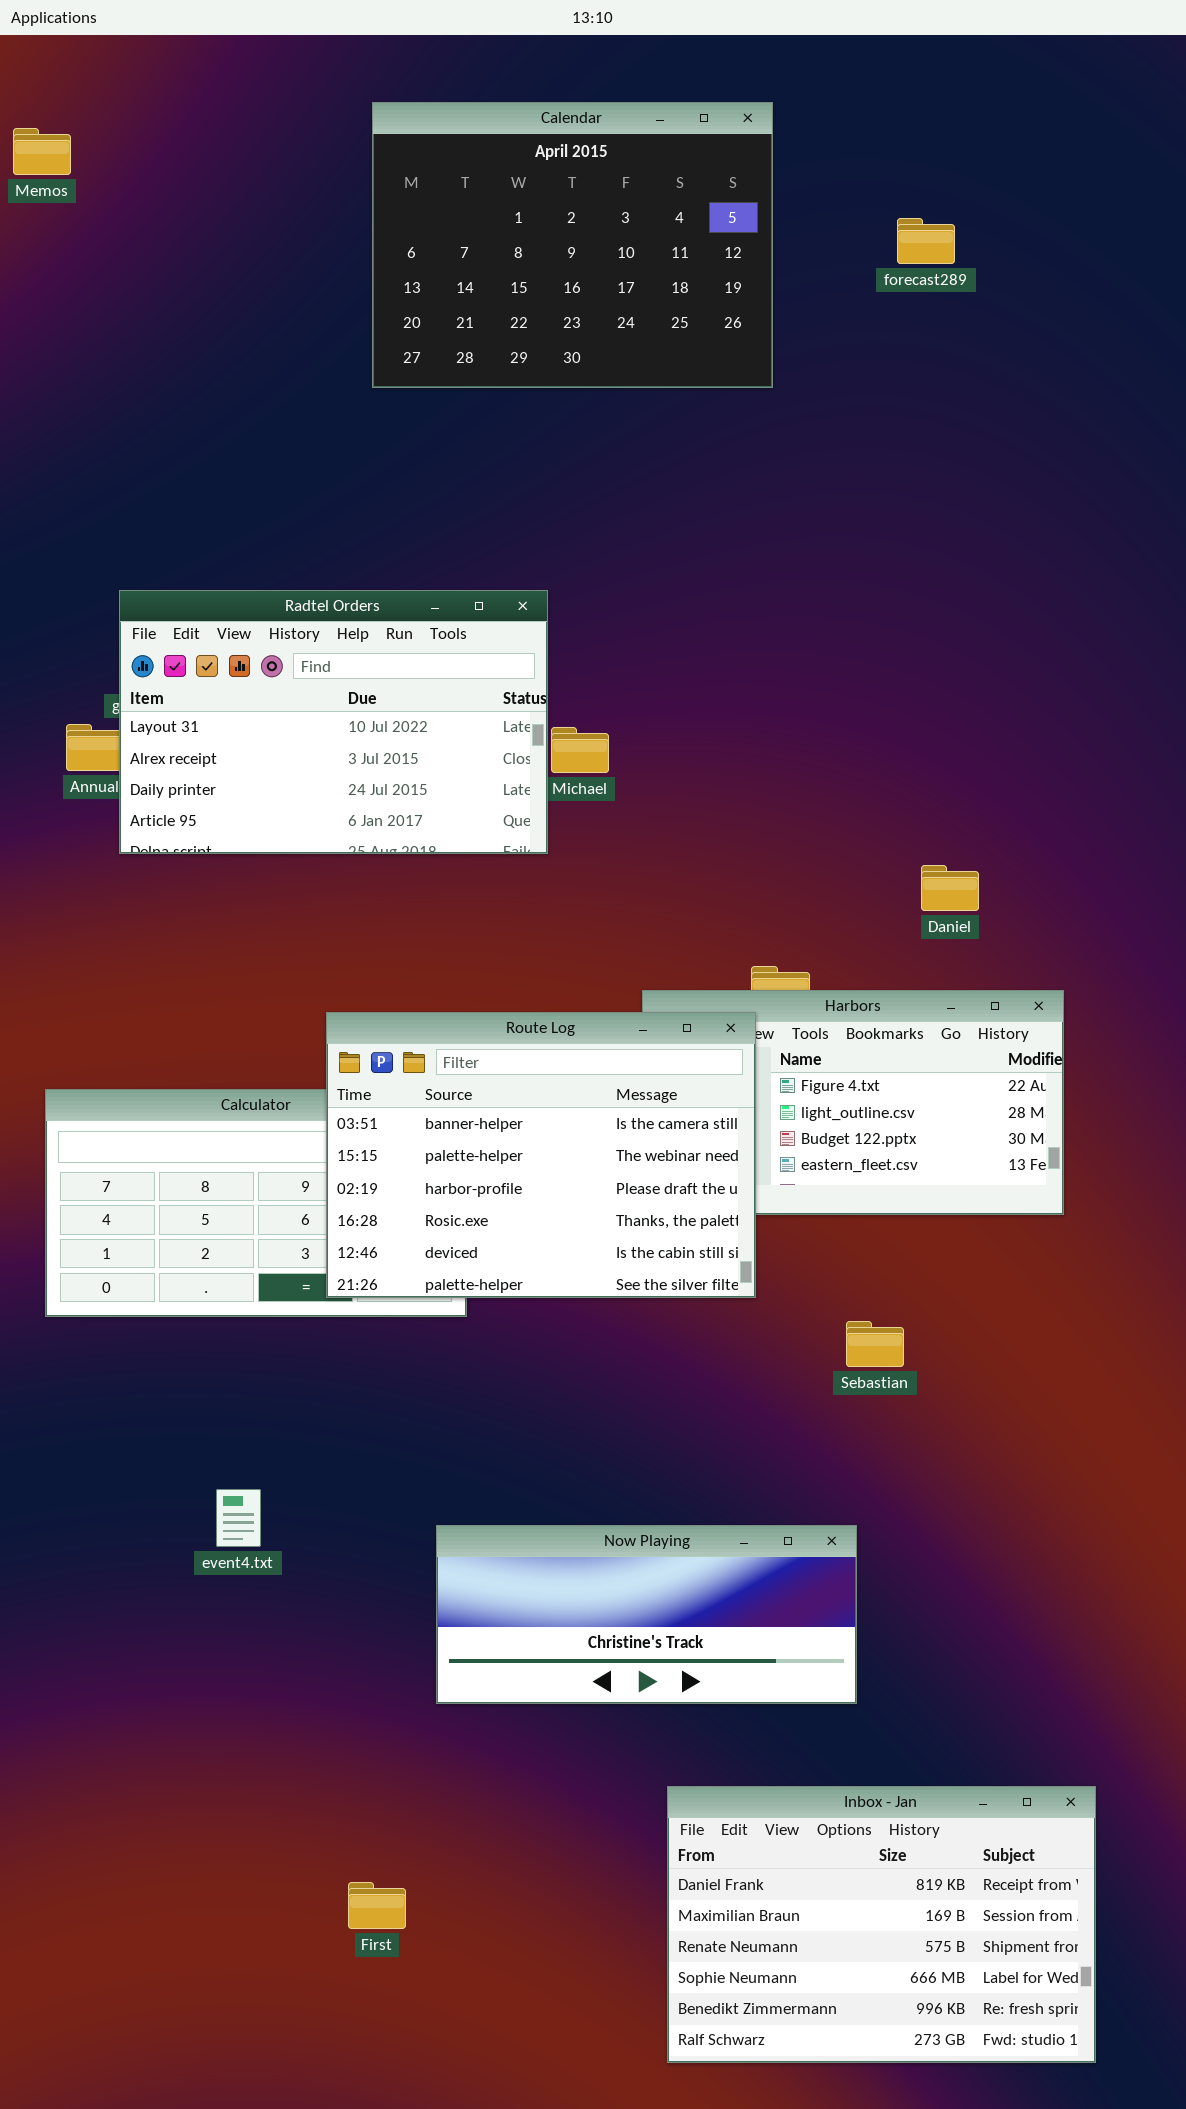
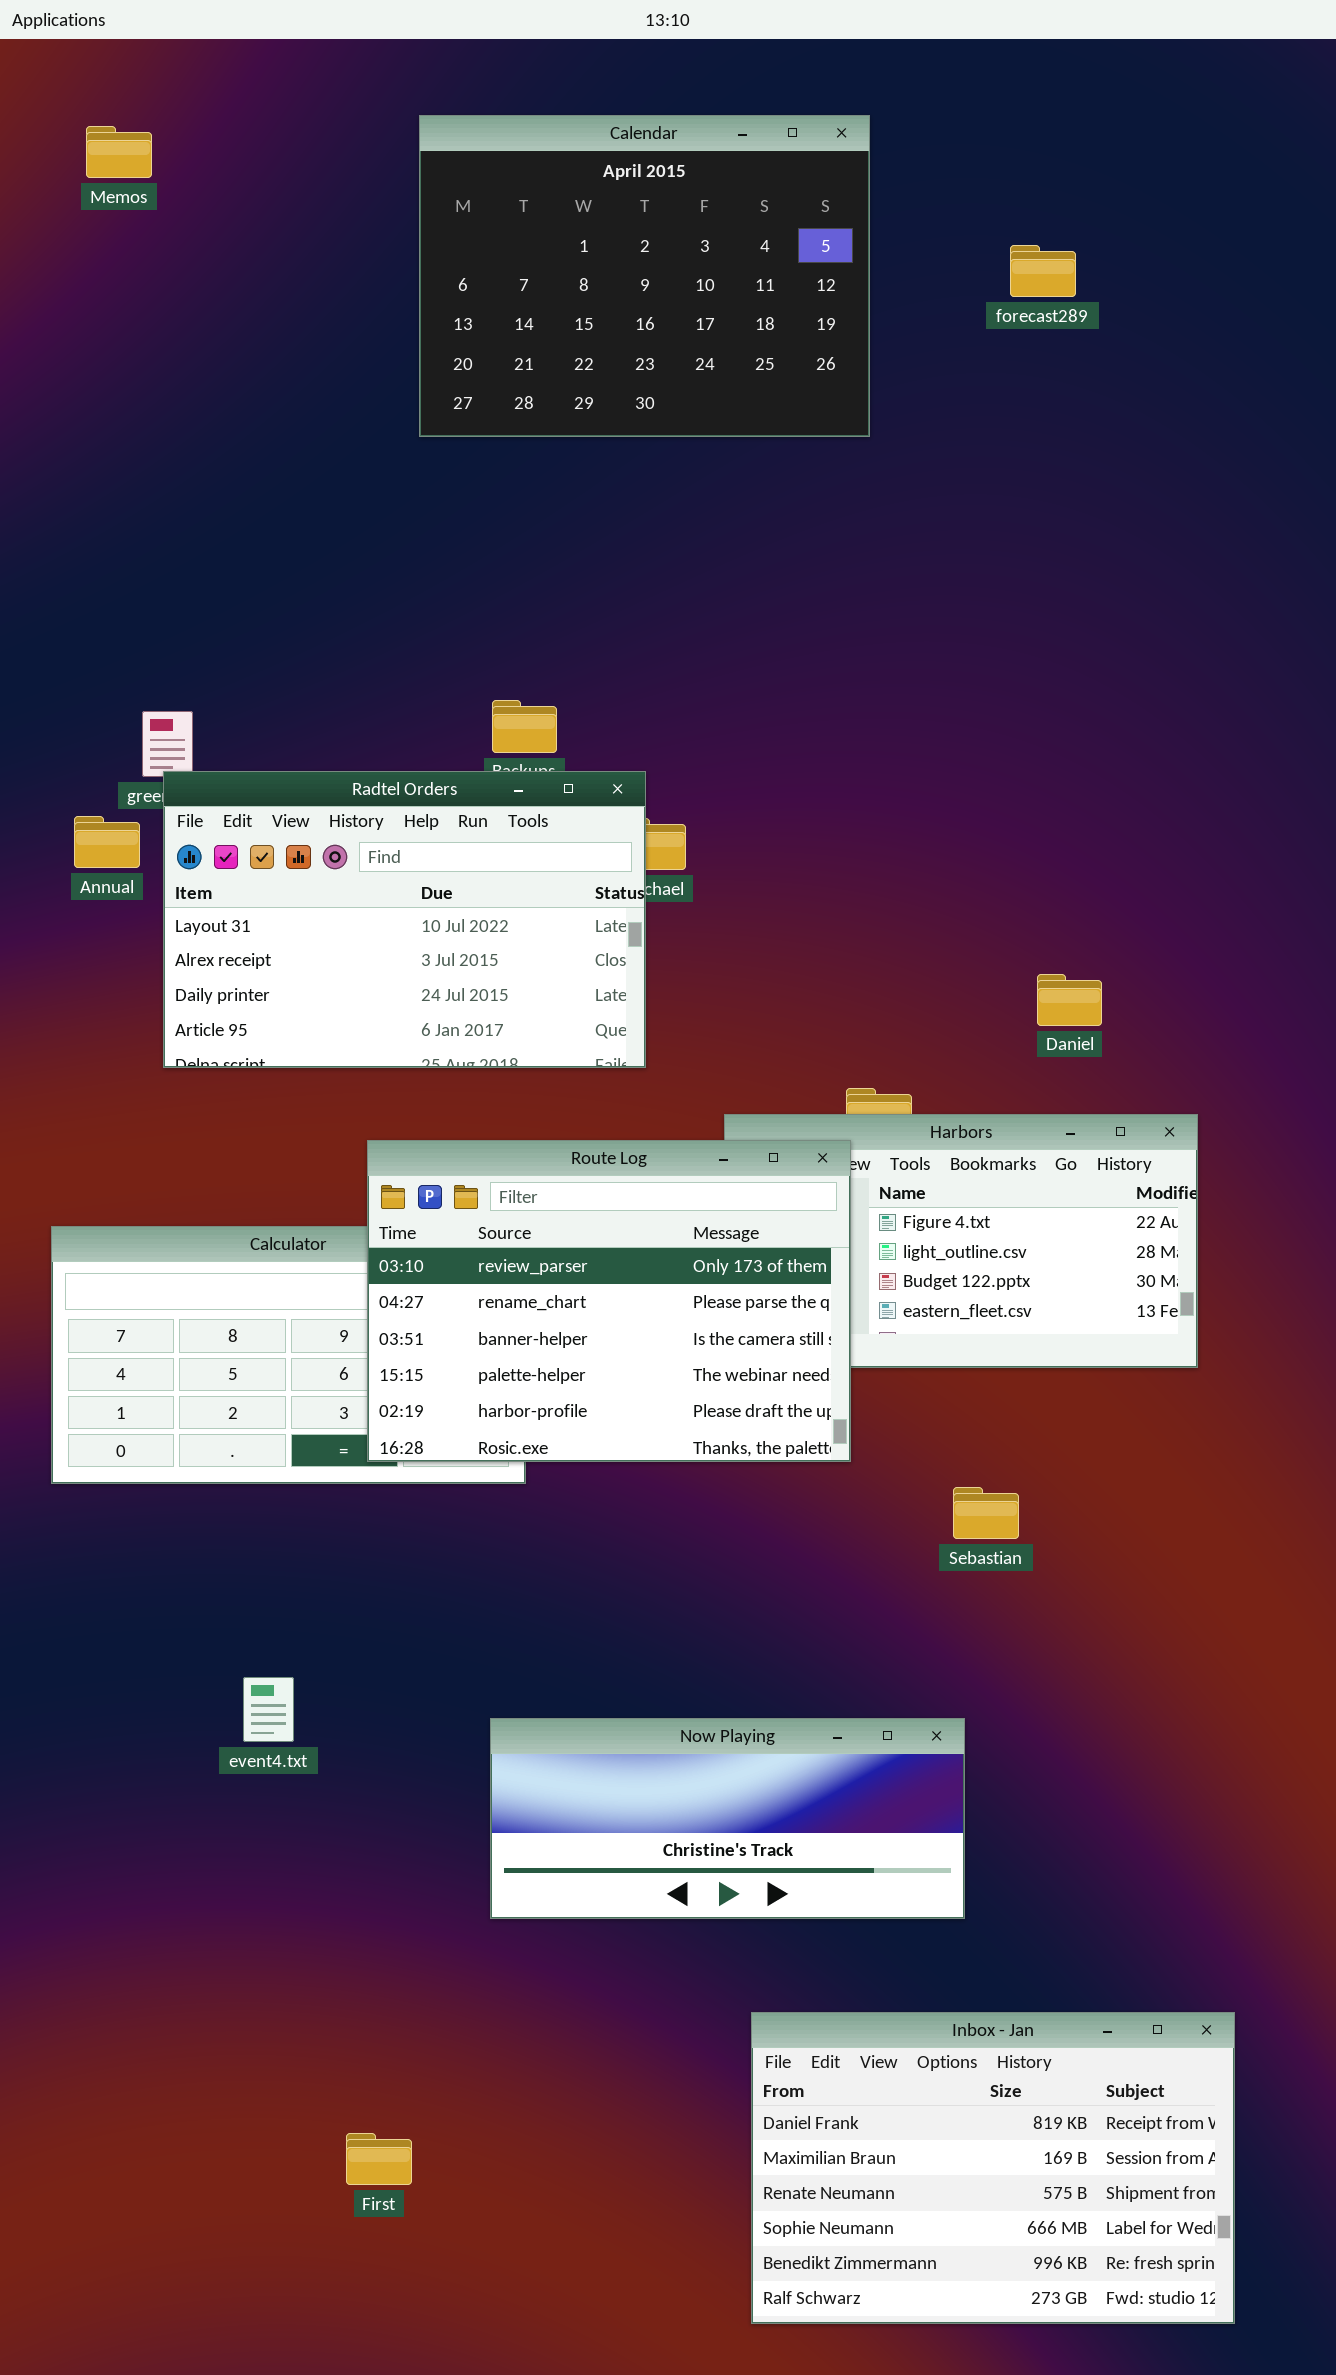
Memos: [13,128,71,175] -> [86,126,152,178], moved
Radtel Orders: [119,590,548,854] -> [163,771,646,1068], moved
Route Log: [326,1012,756,1298] -> [367,1140,851,1462], scrolled up 2 rows
First: [348,1882,406,1929] -> [346,2133,412,2185], moved

